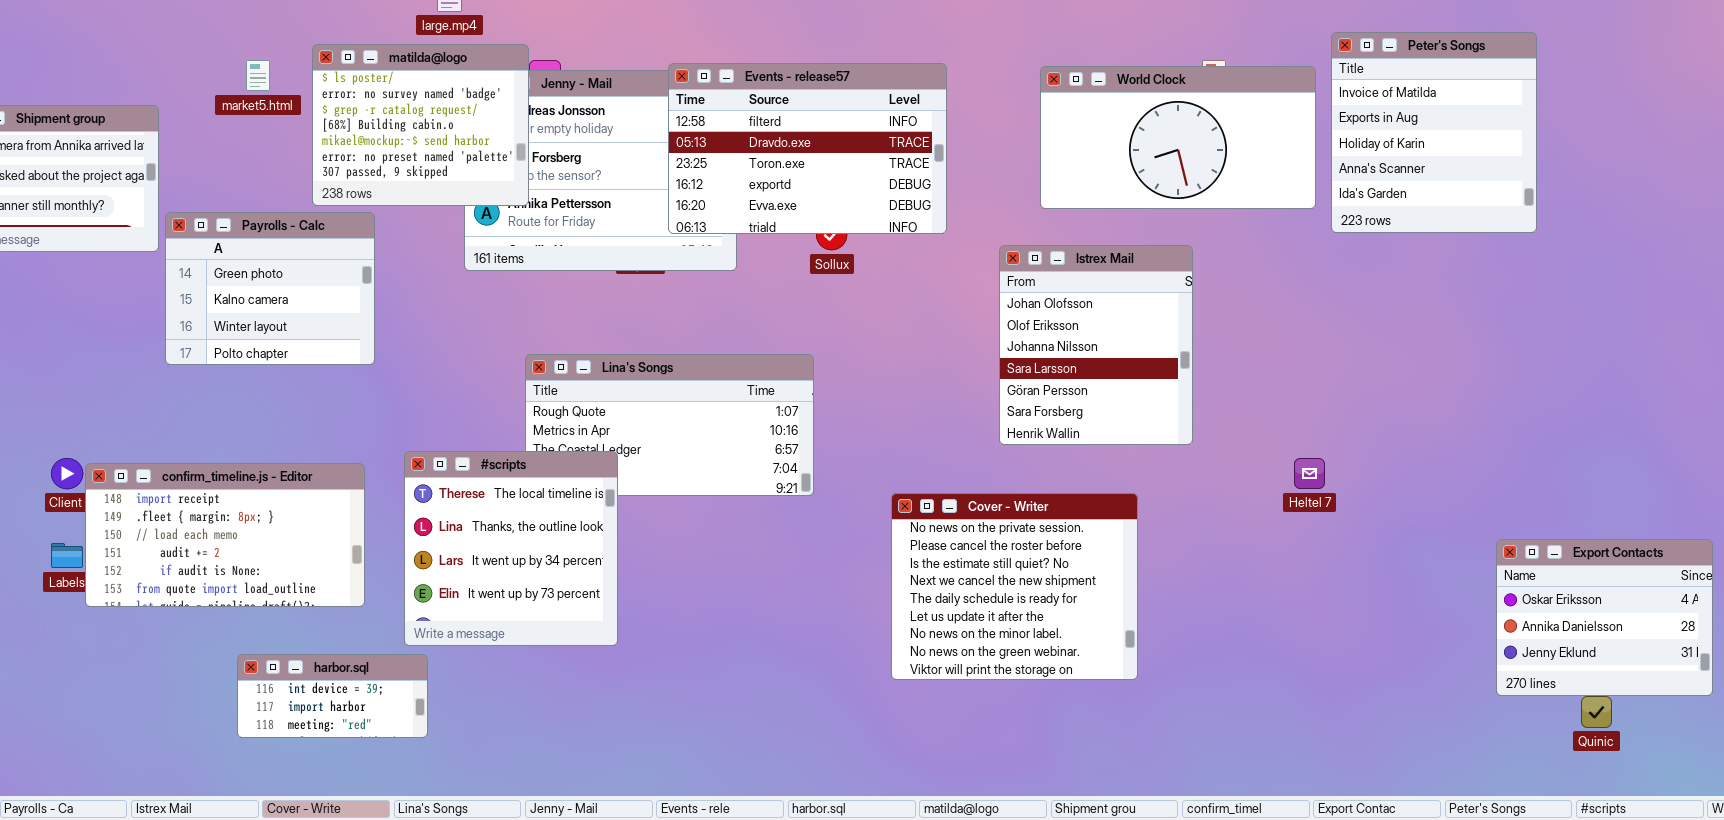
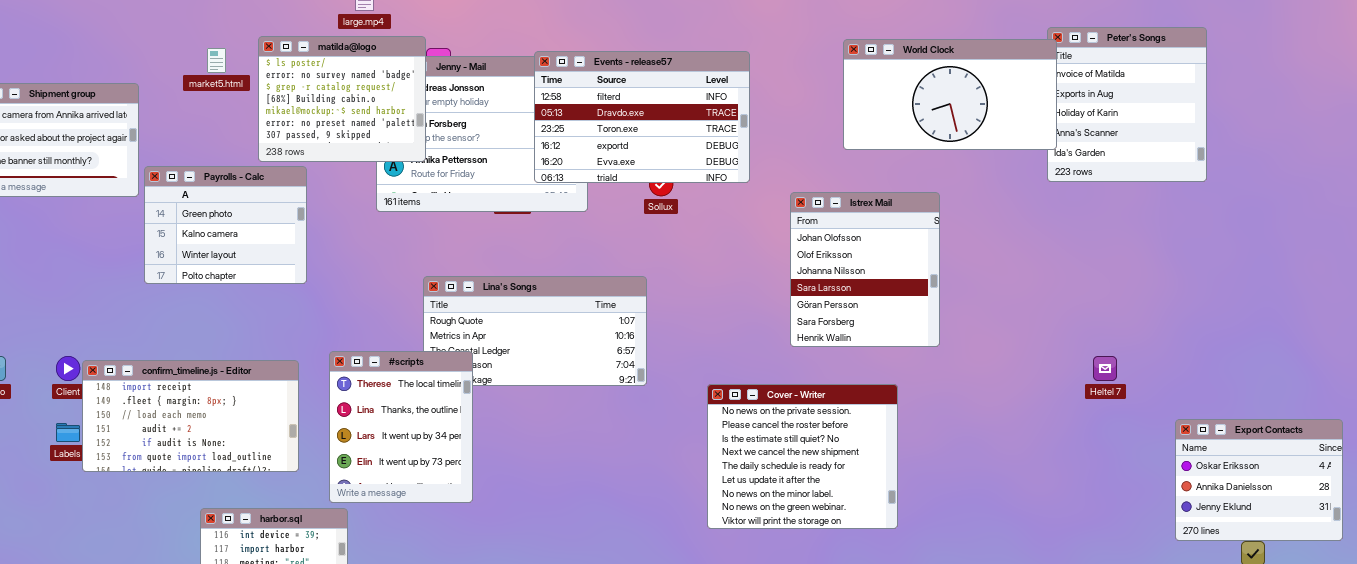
World Clock: [1040,66,1316,209] -> [843,39,1057,150], moved
#scripts: [404,451,618,646] -> [329,351,473,503], resized
Heltel 7: [1294,458,1325,489] -> [1093,356,1117,381], moved

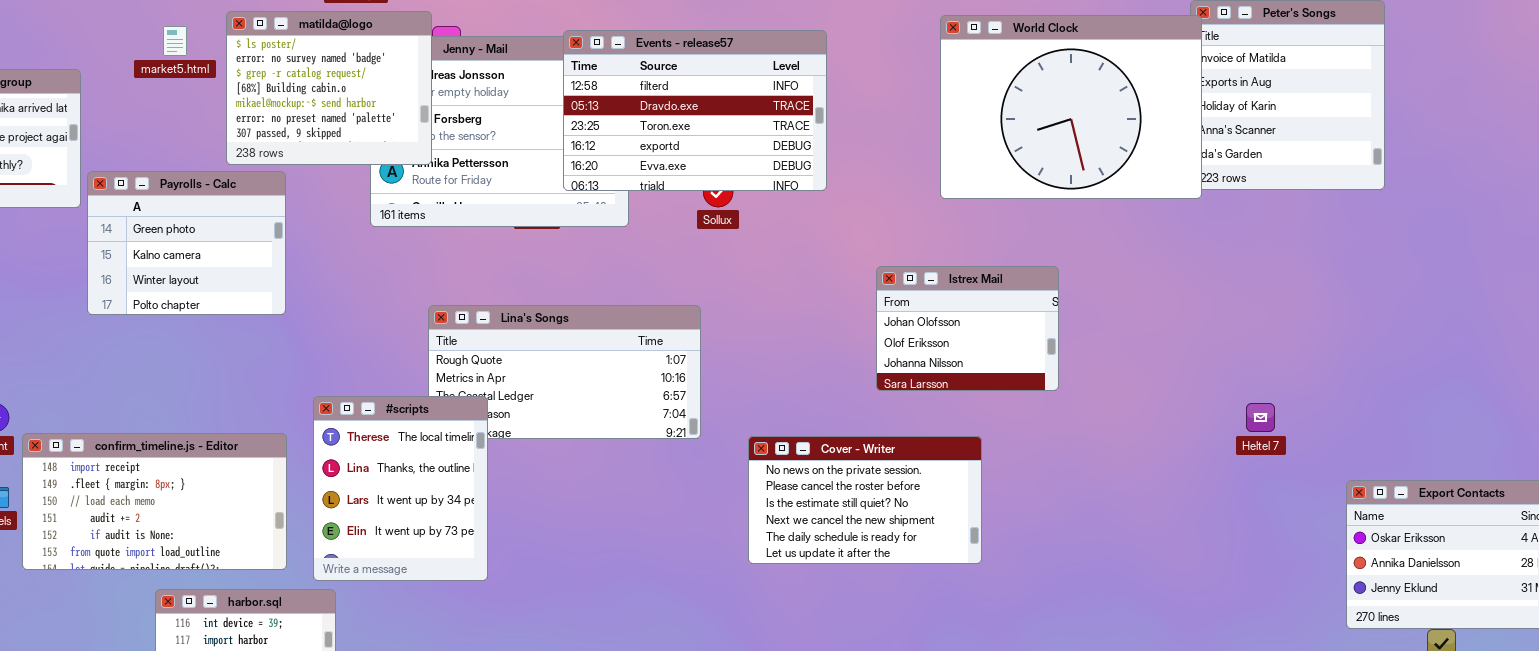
World Clock: [843,39,1057,150] -> [940,15,1202,199], resized
Istrex Mail: [790,192,940,347] -> [876,266,1059,391], resized
confirm_timeline.js - Editor: [82,360,299,472] -> [22,433,287,570], moved
Cover - Writer: [707,384,898,529] -> [748,436,982,564], moved, resized

